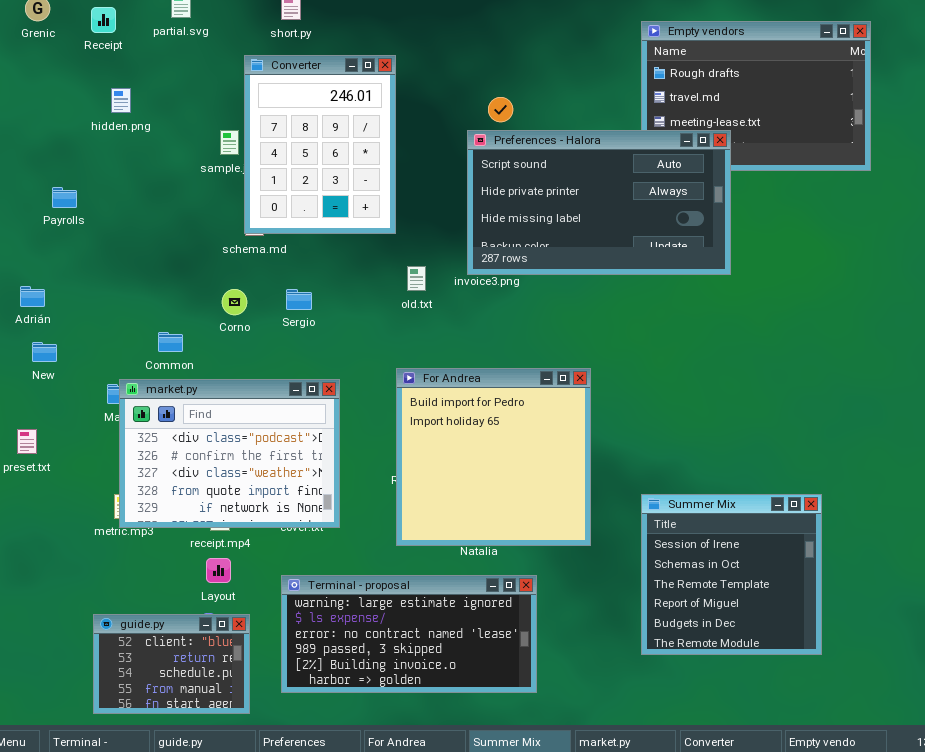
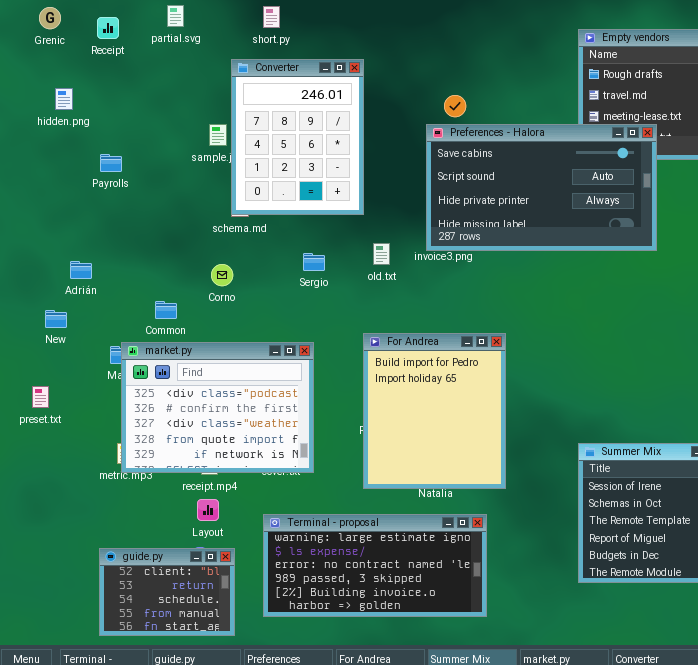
hidden.png: [111,88,131,113] -> [55,88,73,110], moved
Preferences - Halora: [467,130,731,275] -> [426,124,657,251], scrolled up 1 row
Payrolls: [52,187,77,208] -> [100,154,122,172], moved
Adrián: [20,286,45,307] -> [70,261,92,279], moved
Sergio: [286,289,312,310] -> [303,253,325,271], moved
For Andrea: [396,368,591,546] -> [363,333,506,489], resized

